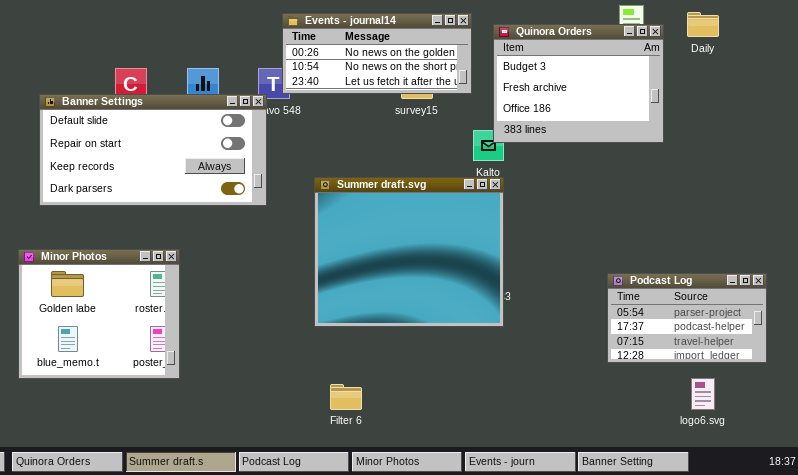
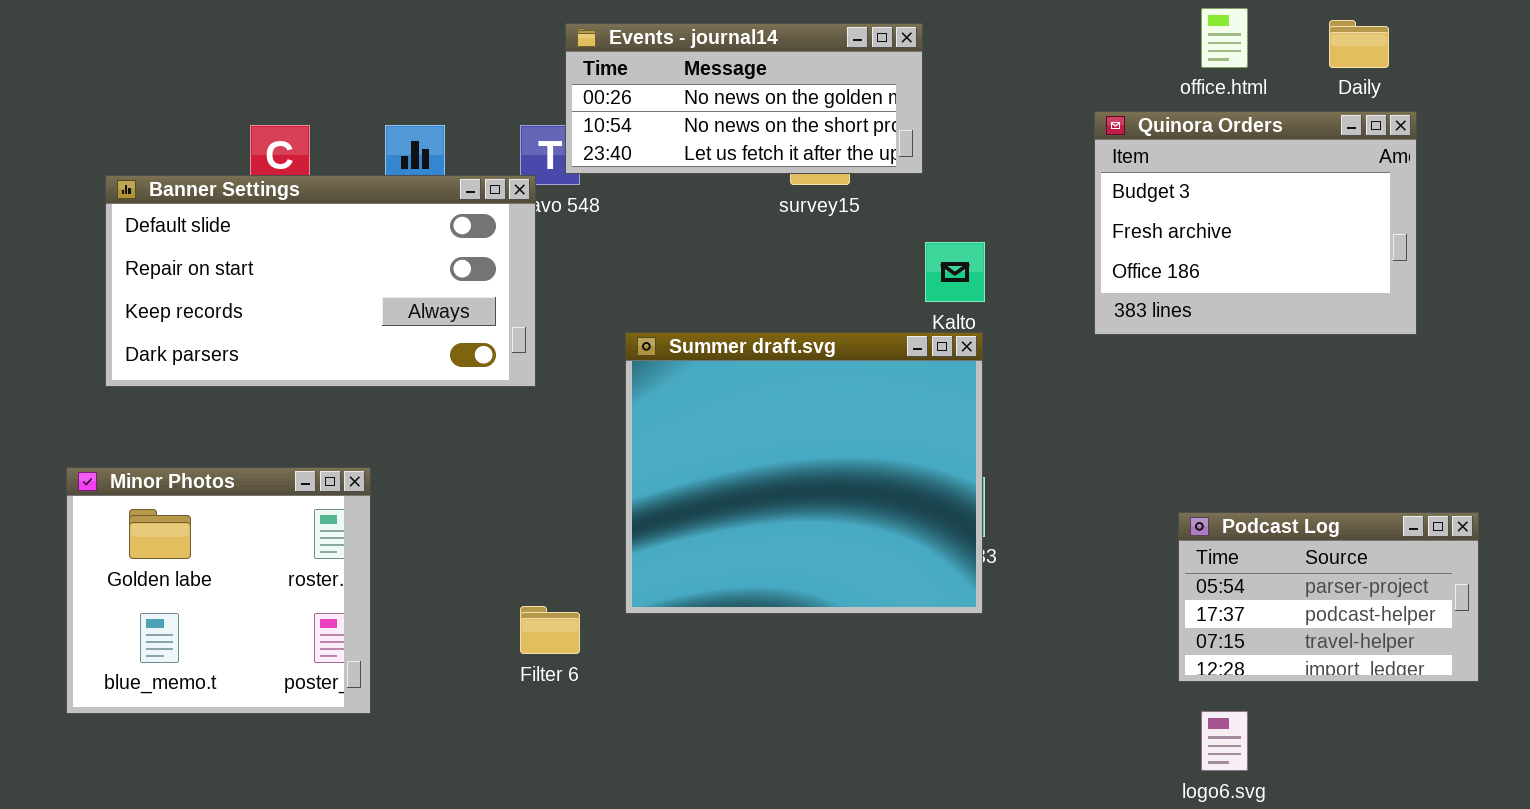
Quinora Orders: [493,24,664,143] -> [1094,111,1417,335], moved
logo6.svg: [691,378,715,410] -> [1201,711,1248,771], moved
Filter 6: [330,384,362,410] -> [520,606,580,654], moved

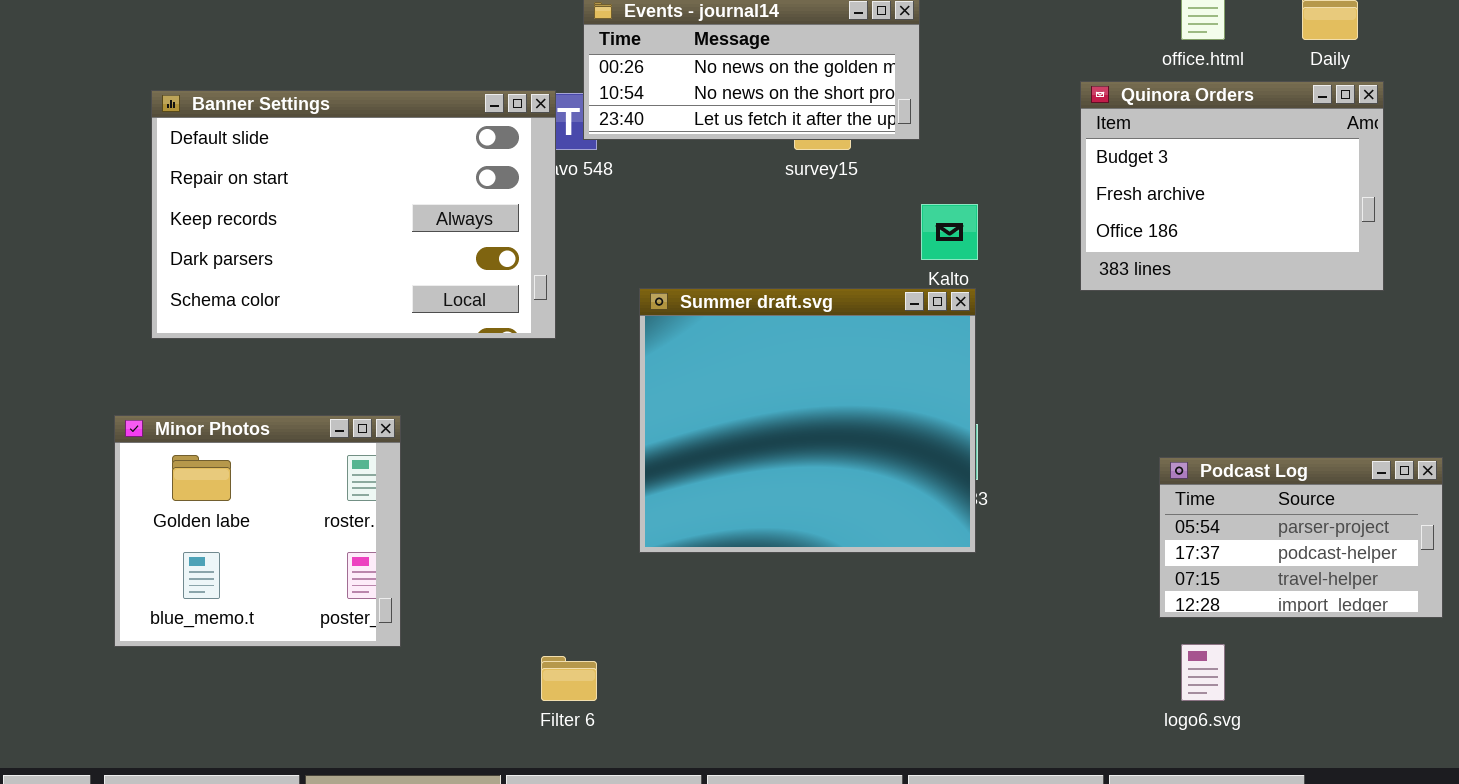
Banner Settings: [105,175,536,387] -> [151,90,556,339], resized
Filter 6: [520,606,580,654] -> [541,656,597,701], moved

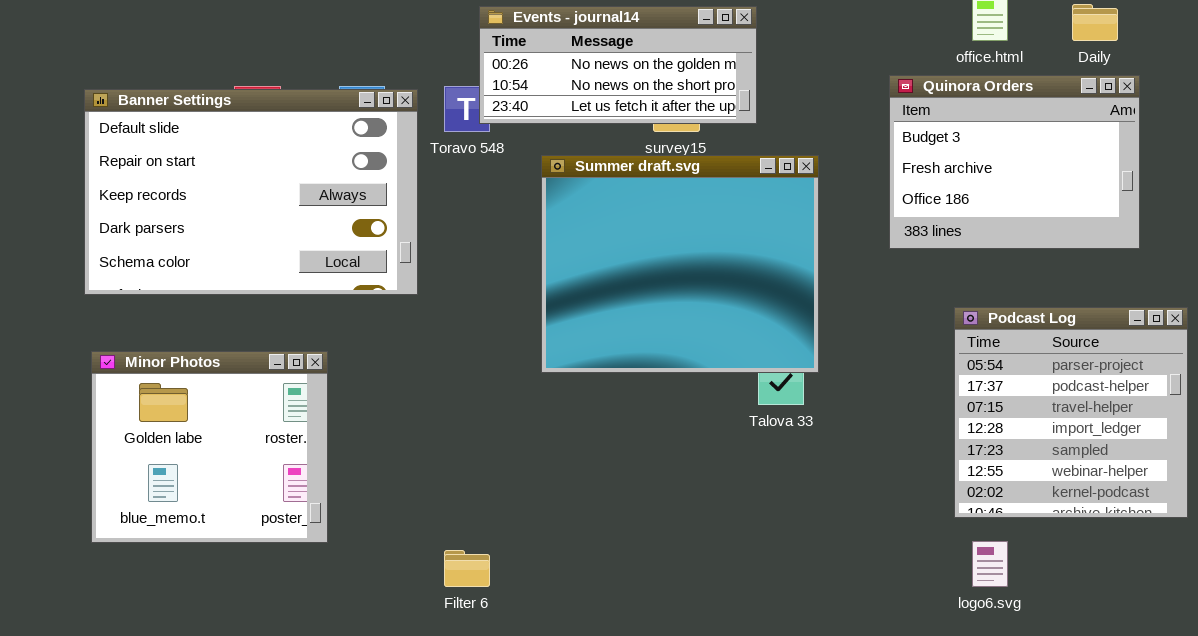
Banner Settings: [151,90,556,339] -> [84,89,418,295], moved
Summer draft.svg: [639,288,976,553] -> [541,155,819,373], moved
Podcast Log: [1159,457,1443,618] -> [954,307,1188,518], resized

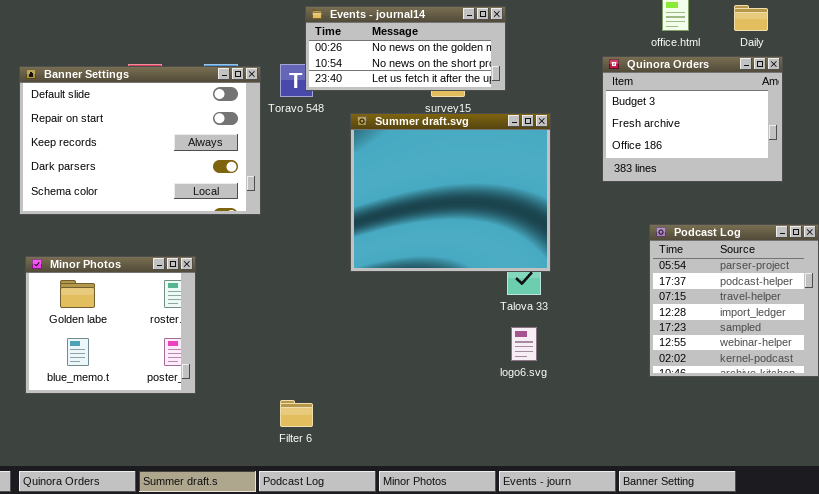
logo6.svg: [972,541,1008,587] -> [511,327,537,361], moved

